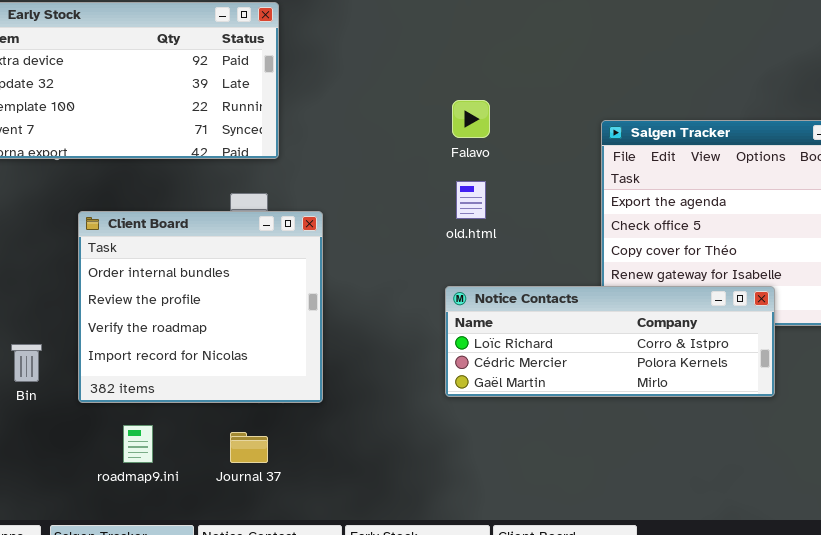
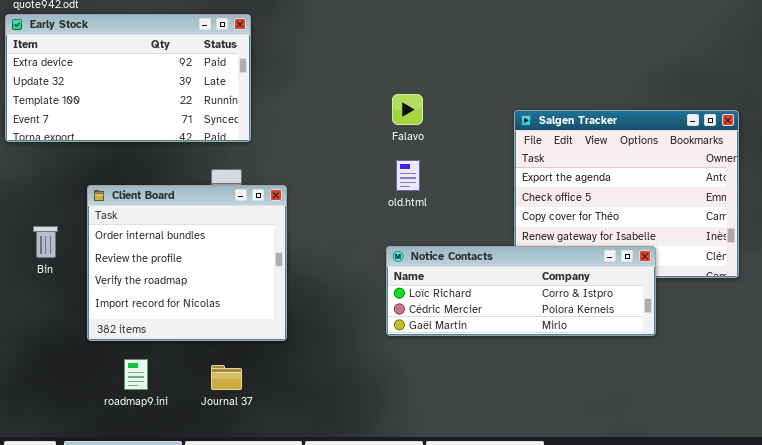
Bin: [11,344,42,382] -> [33,226,58,258], moved

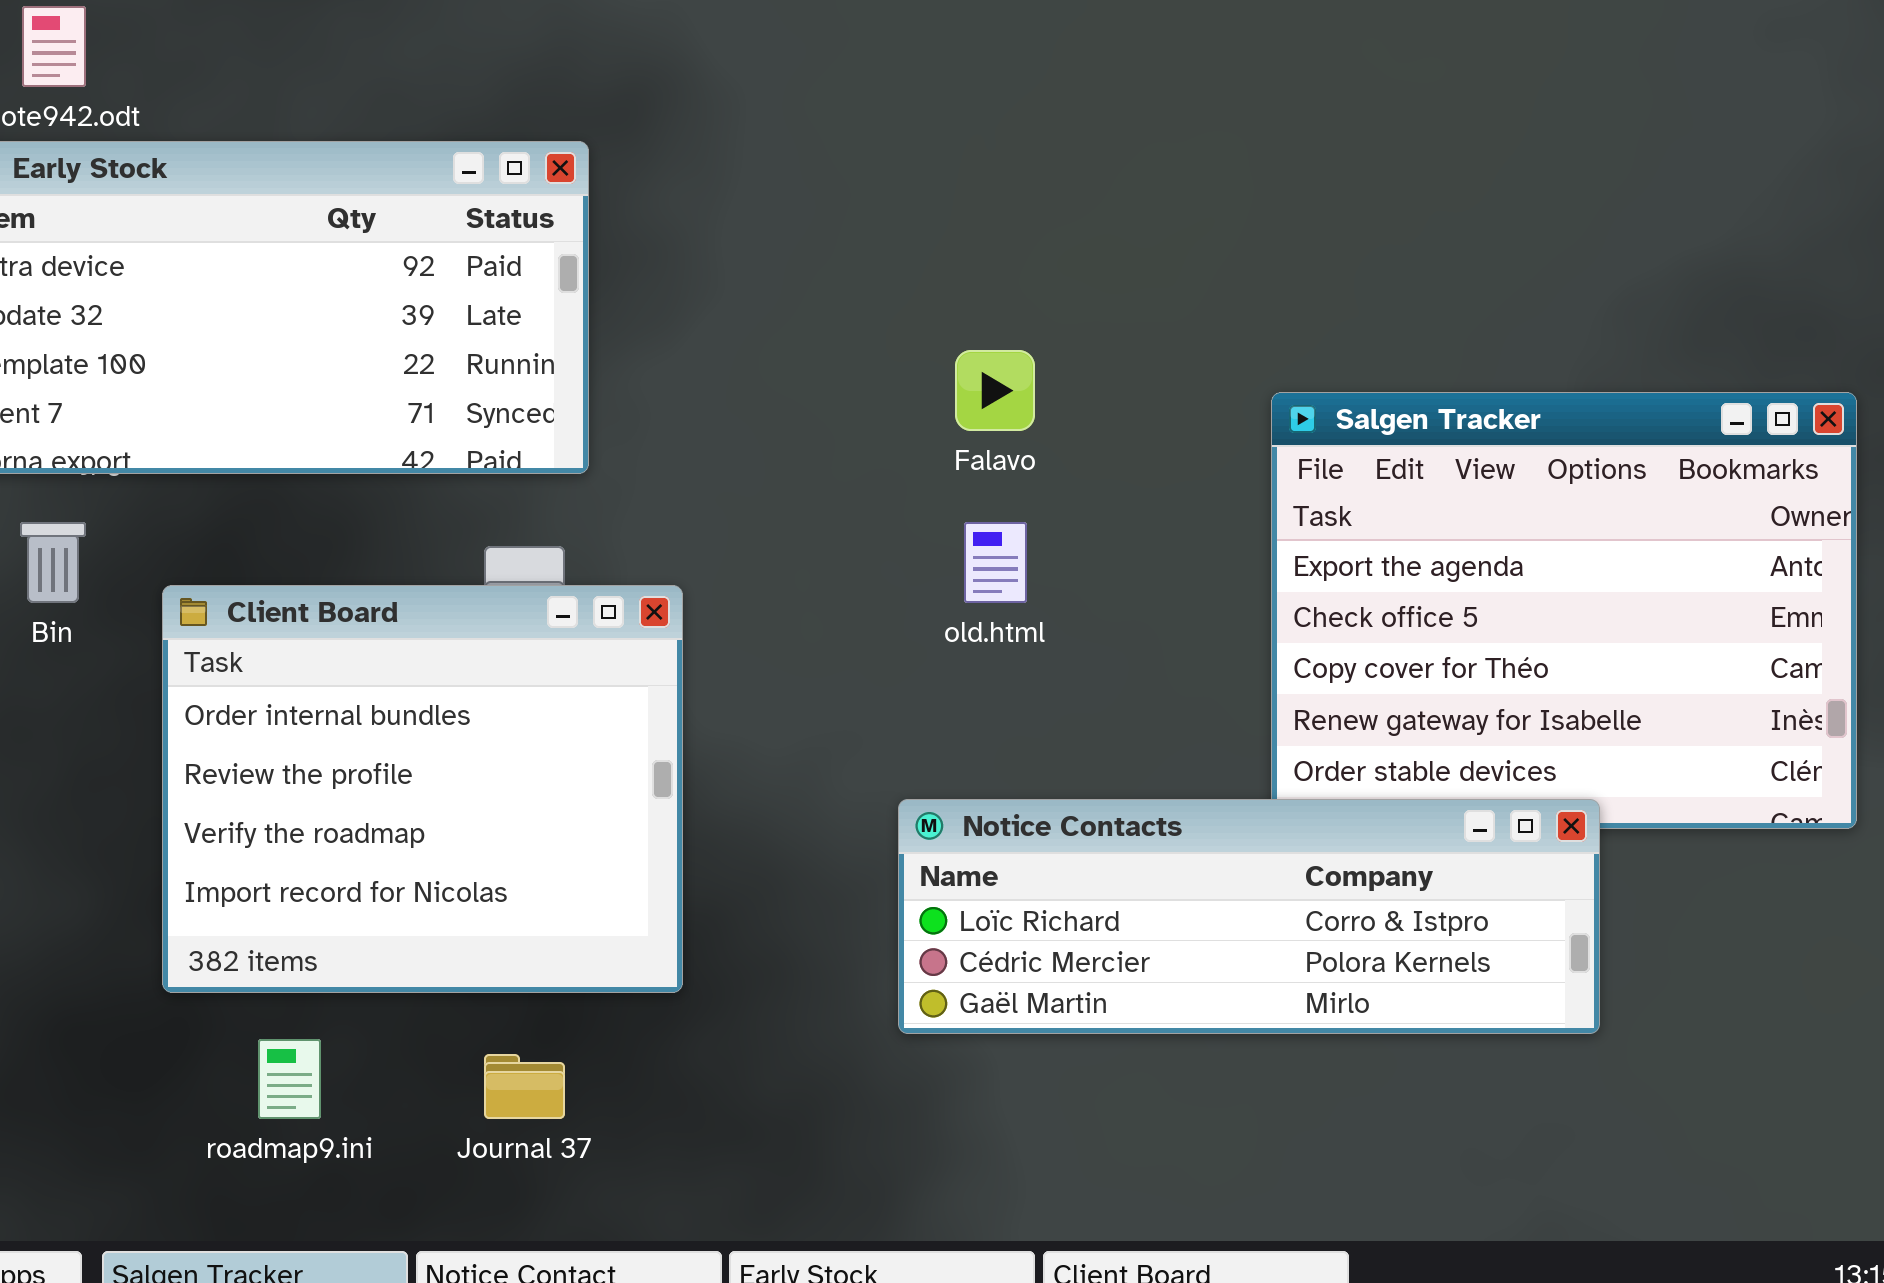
Bin: [33,226,58,258] -> [20,522,86,603], moved
Notice Contacts: [386,246,656,336] -> [898,799,1600,1034], moved

